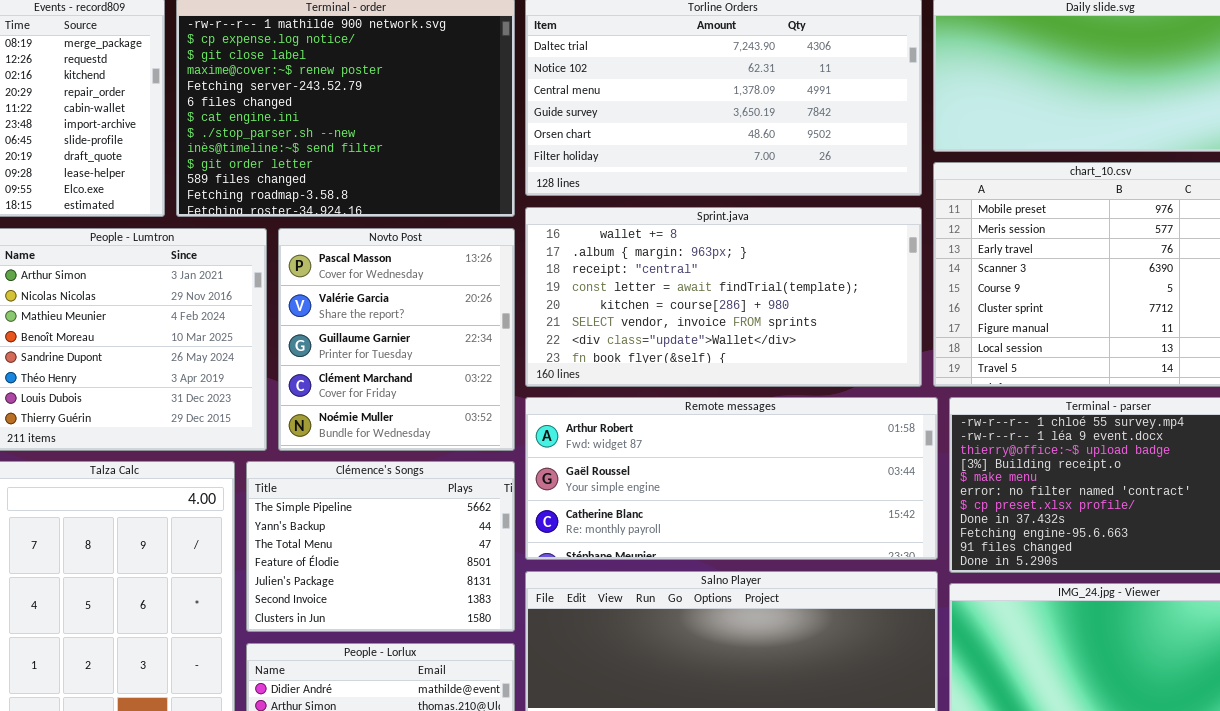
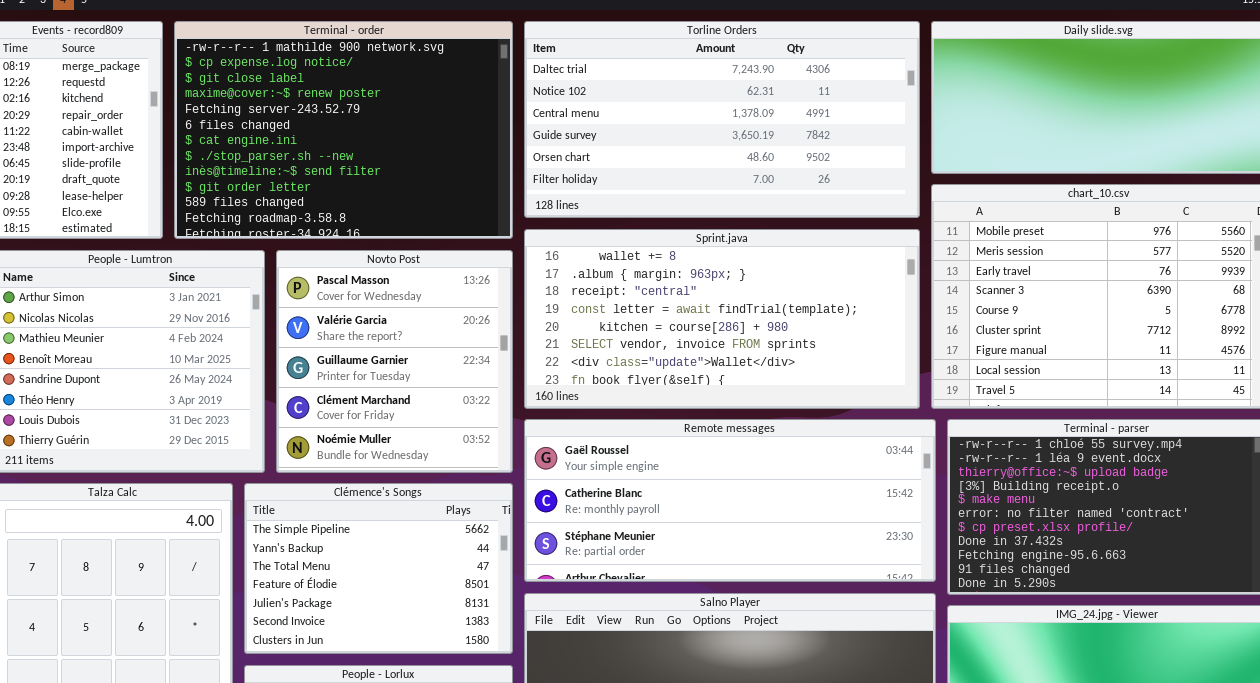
Remote messages: [525,397,938,560] -> [524,419,936,582], scrolled down 1 row

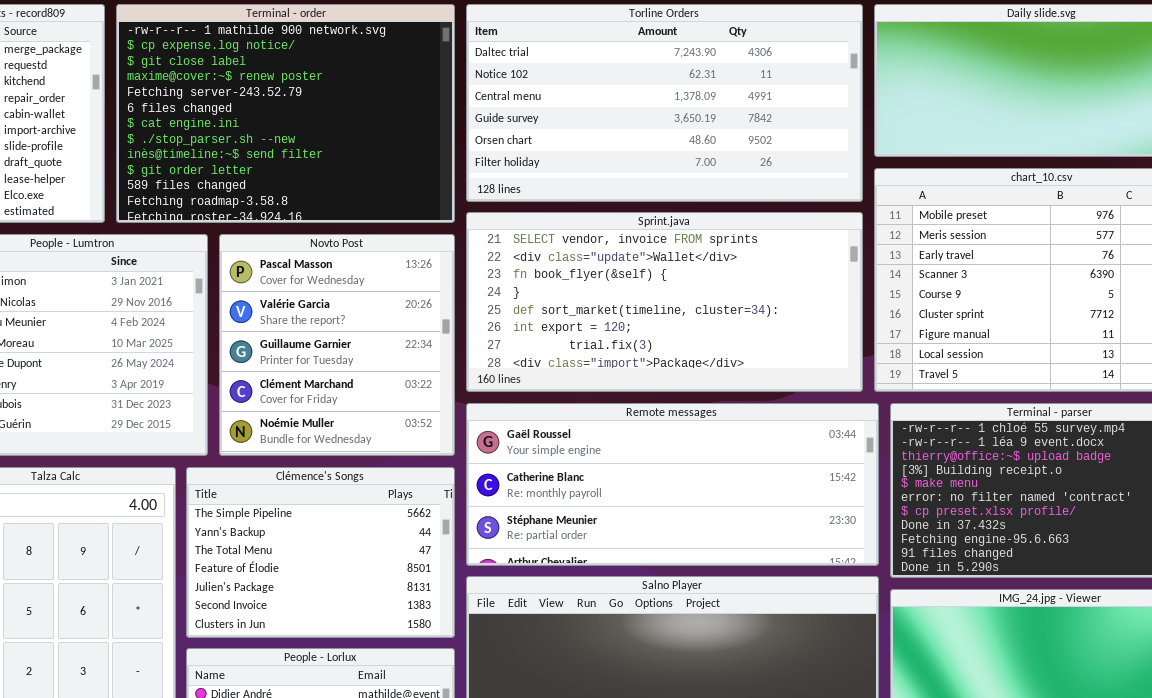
Sprint.java: [524,229,920,409] -> [466,212,863,392], scrolled down 5 rows

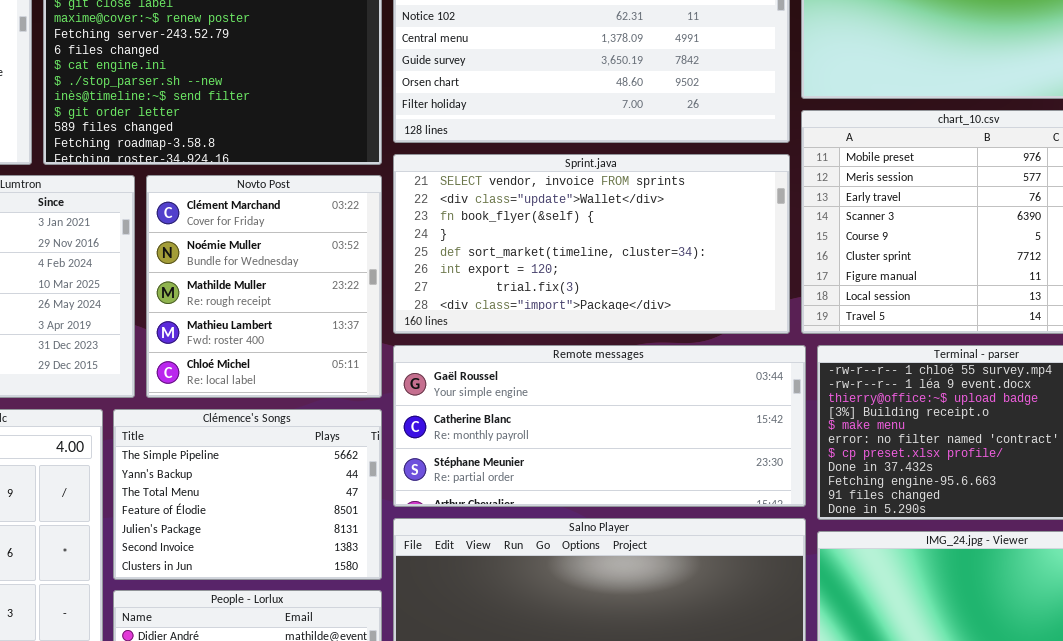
Novto Post: [219,234,455,456] -> [146,175,382,398], scrolled down 3 rows

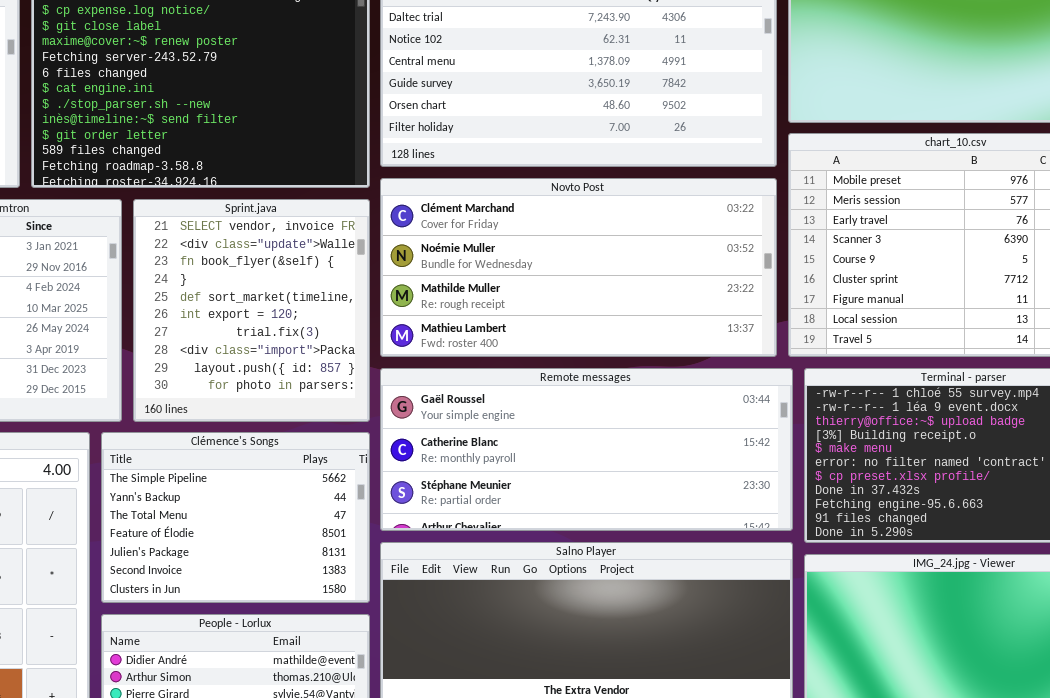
Sprint.java: [393,154,790,334] -> [133,199,370,422], moved, resized
Novto Post: [146,175,382,398] -> [380,178,777,357], moved, resized

